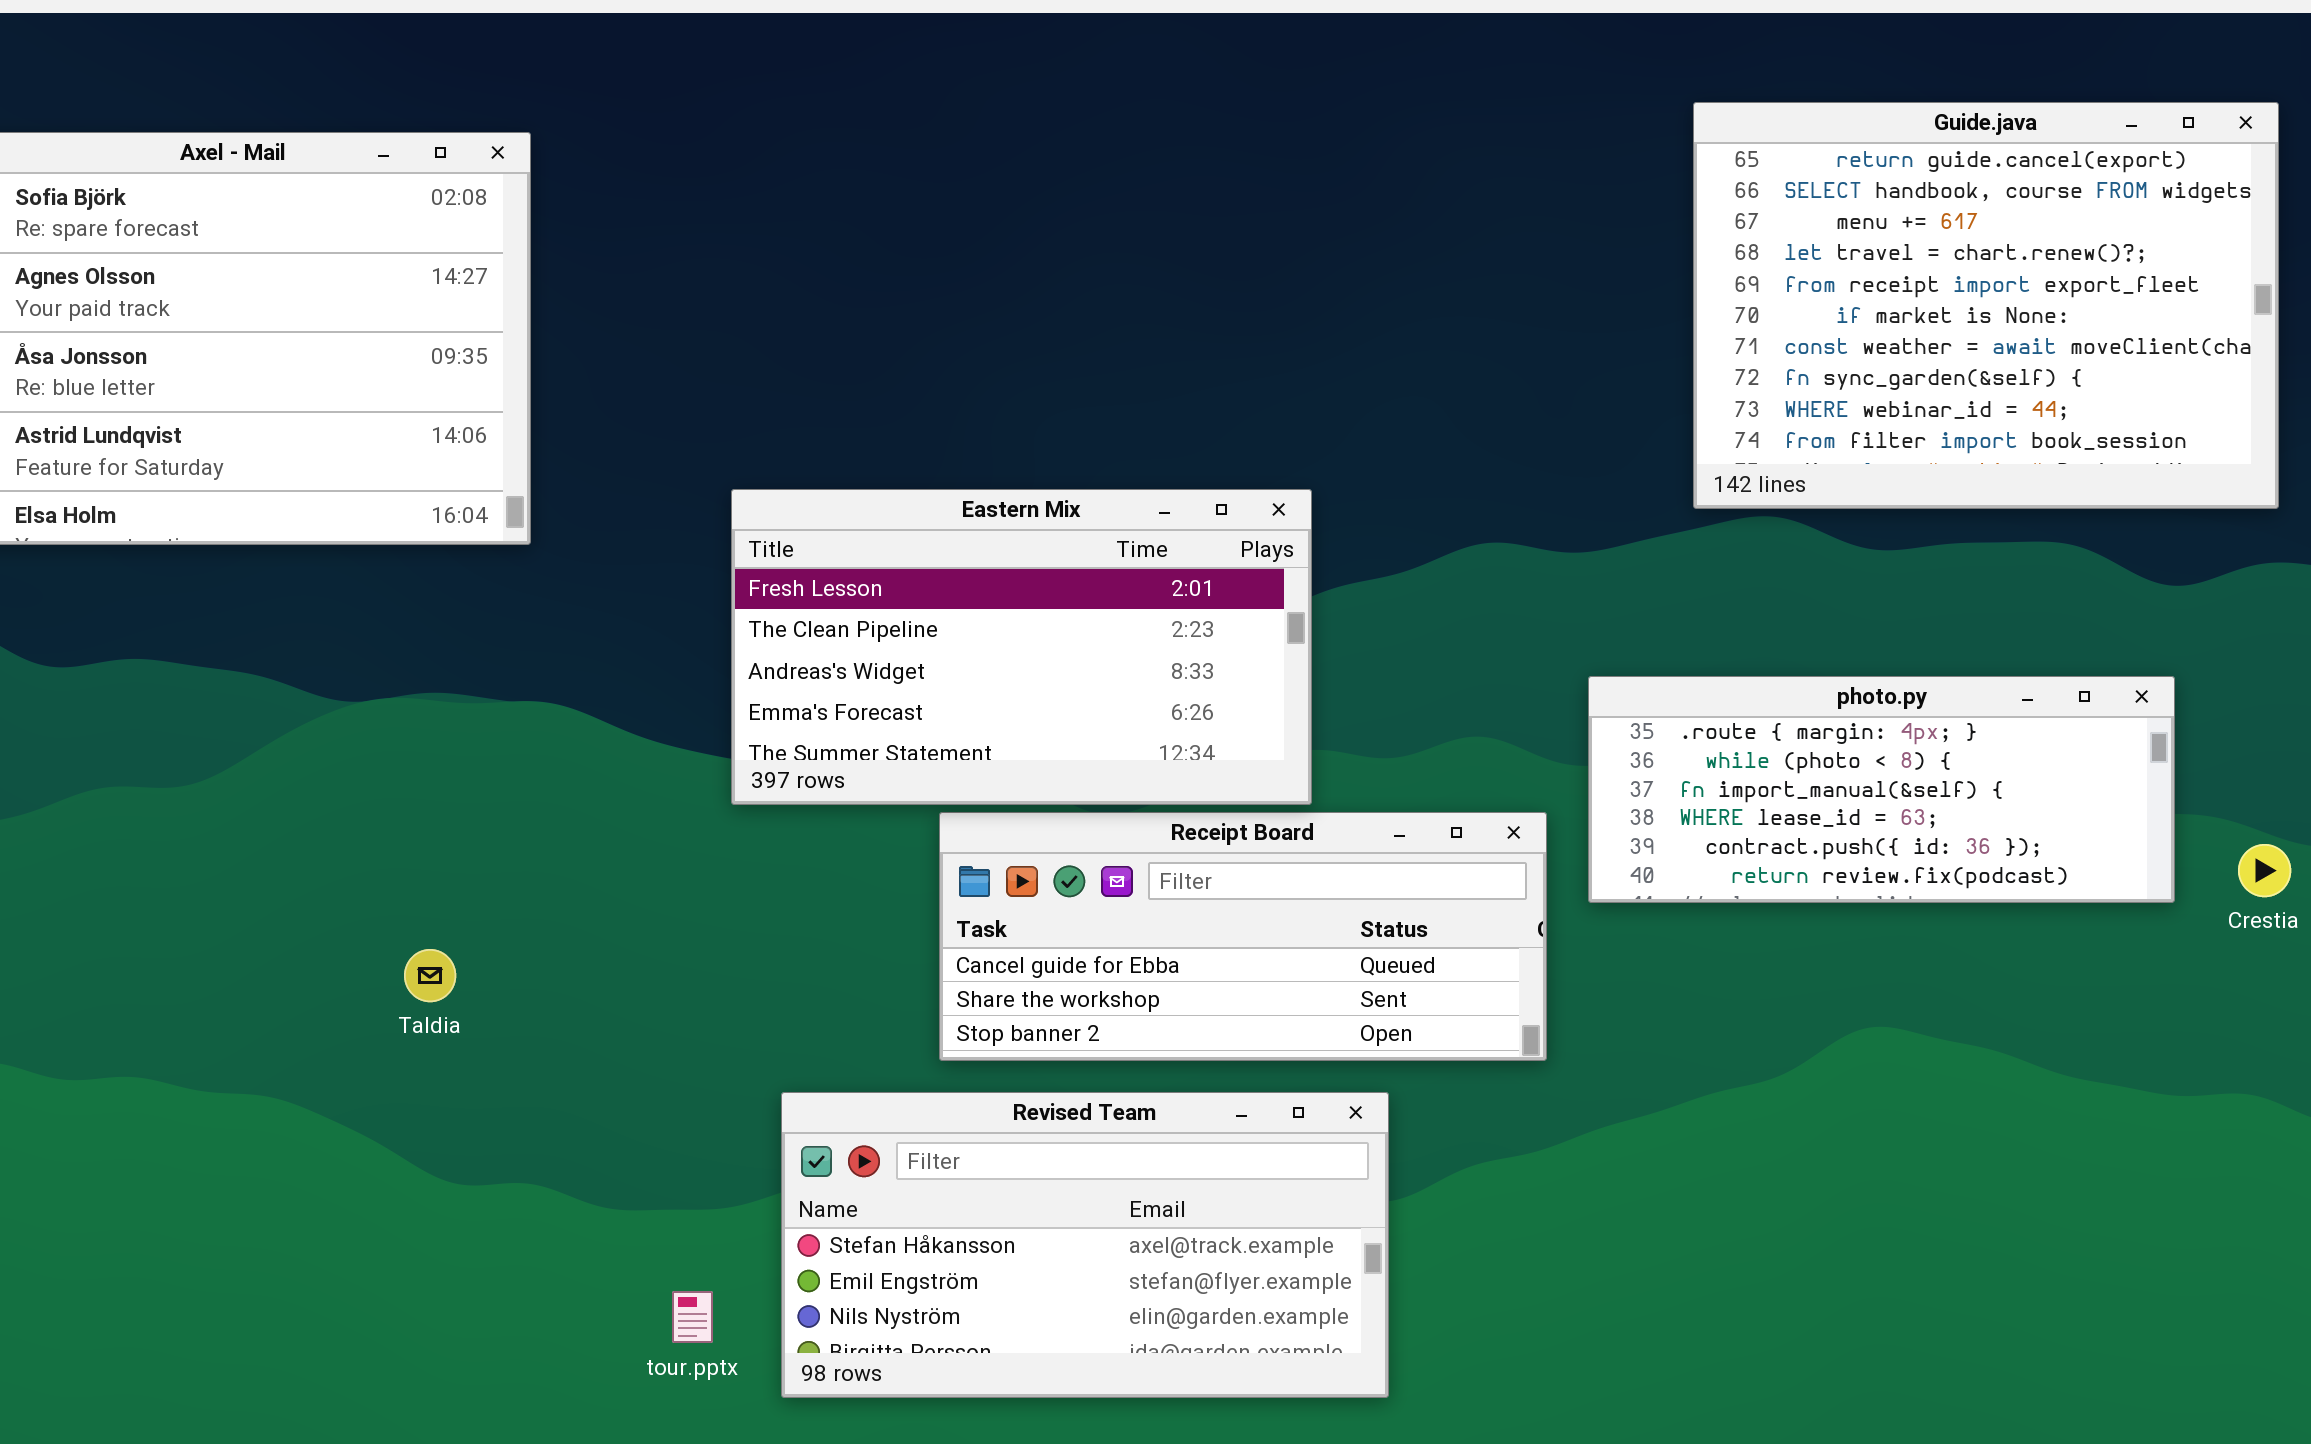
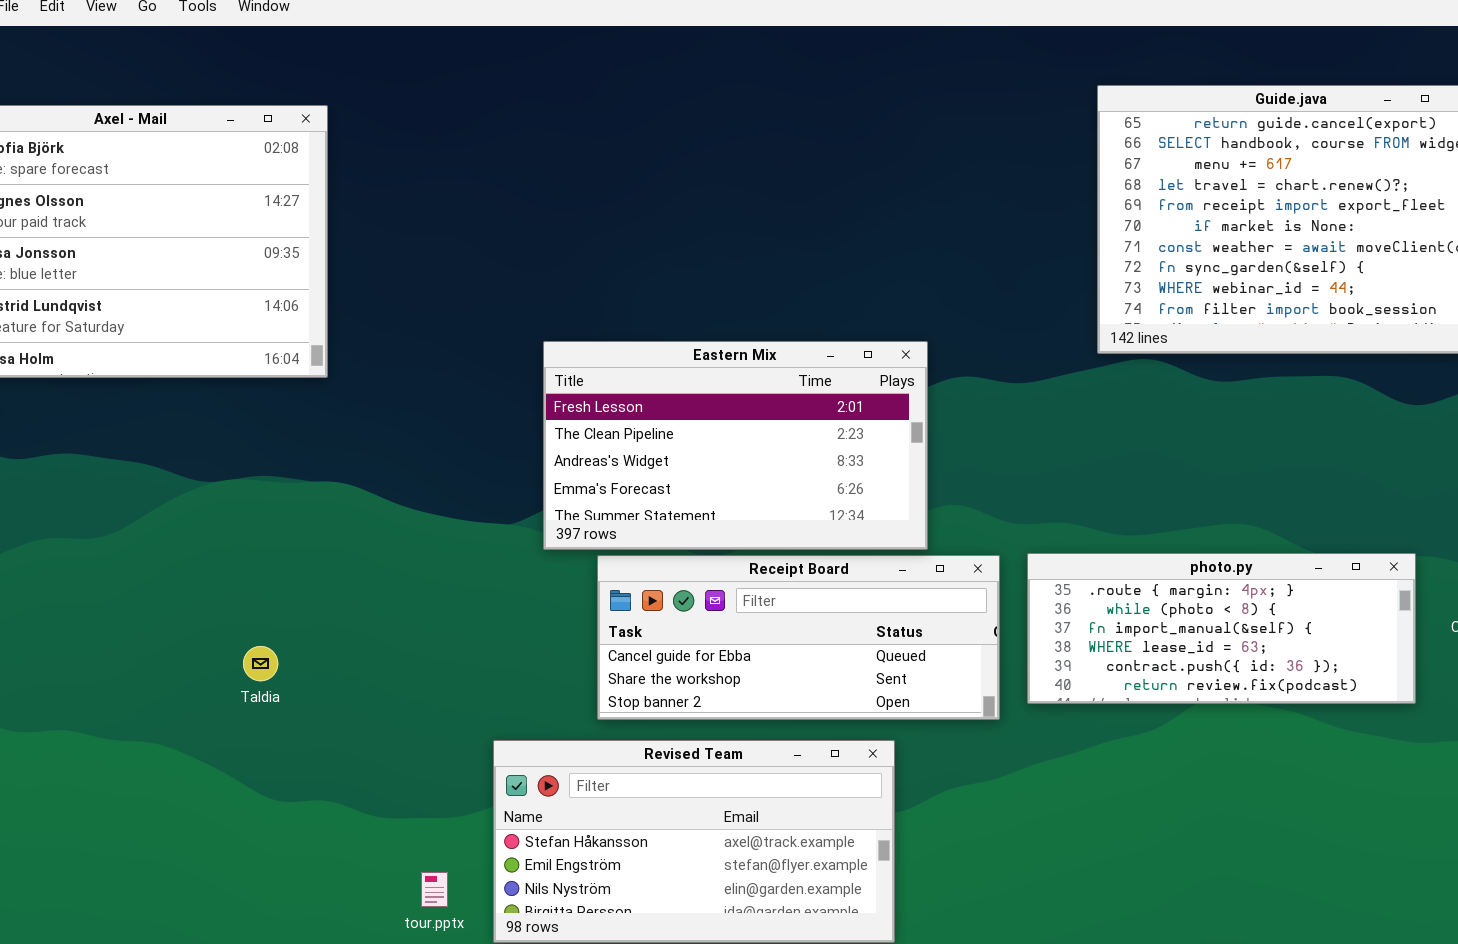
Eastern Mix: [731,489,1312,805] -> [543,341,928,550], moved
photo.py: [1588,676,2175,903] -> [1027,553,1416,704], moved

